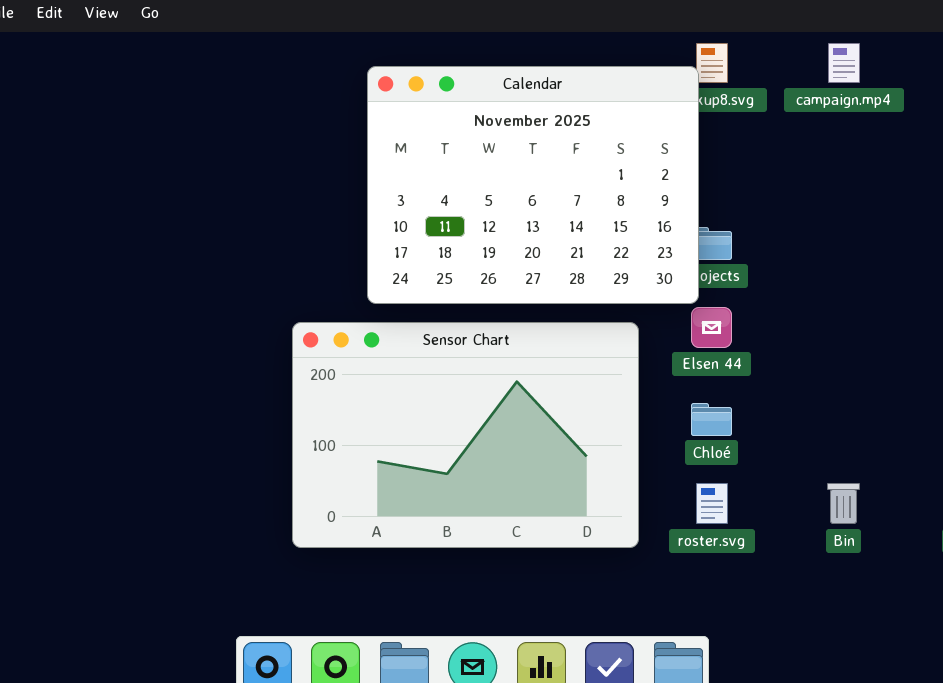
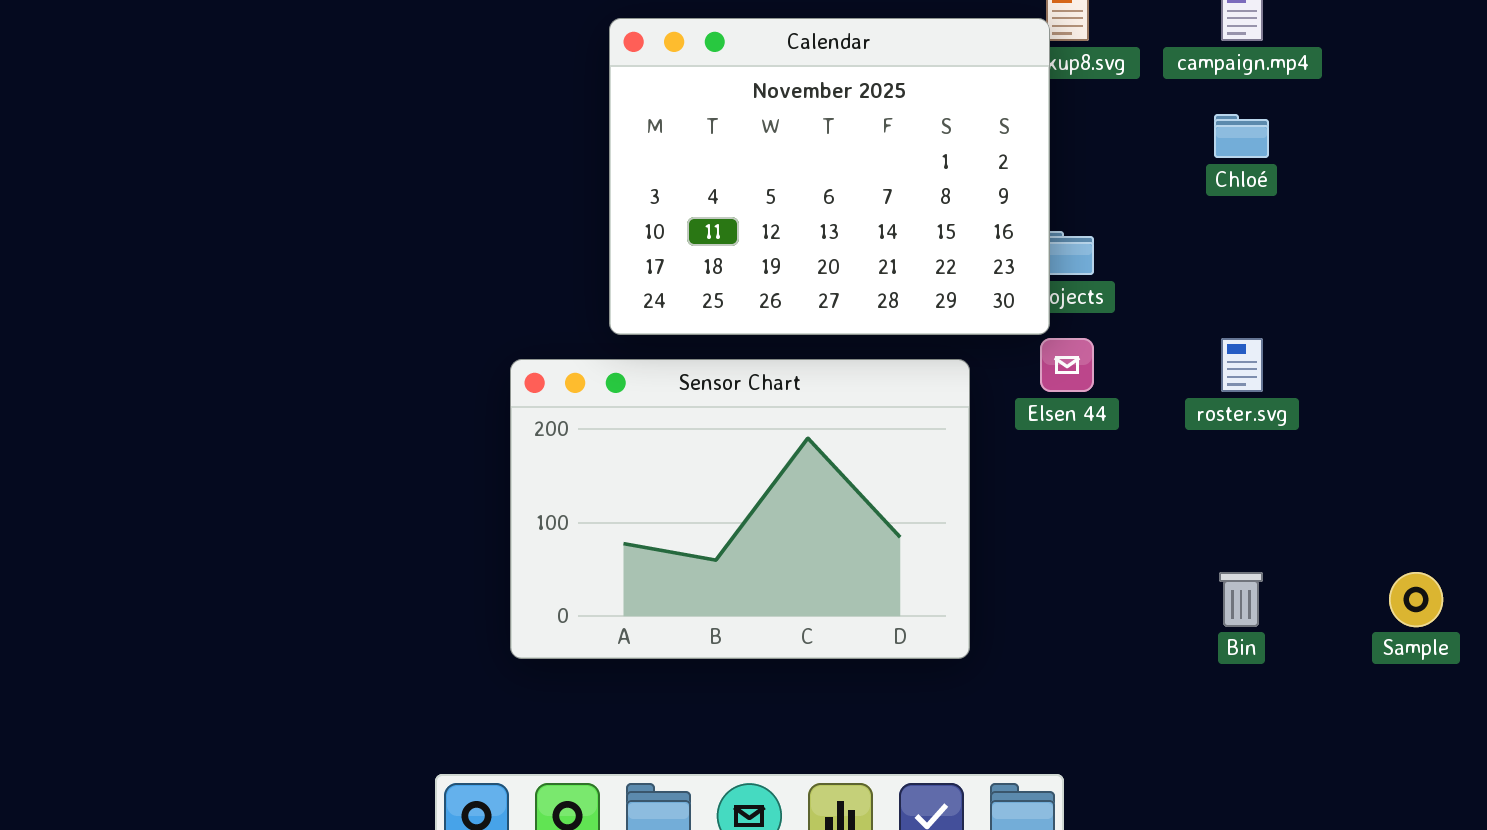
Chloé: [691,403,732,436] -> [1214,114,1269,158], moved
roster.svg: [696,483,728,524] -> [1221,338,1263,392], moved

